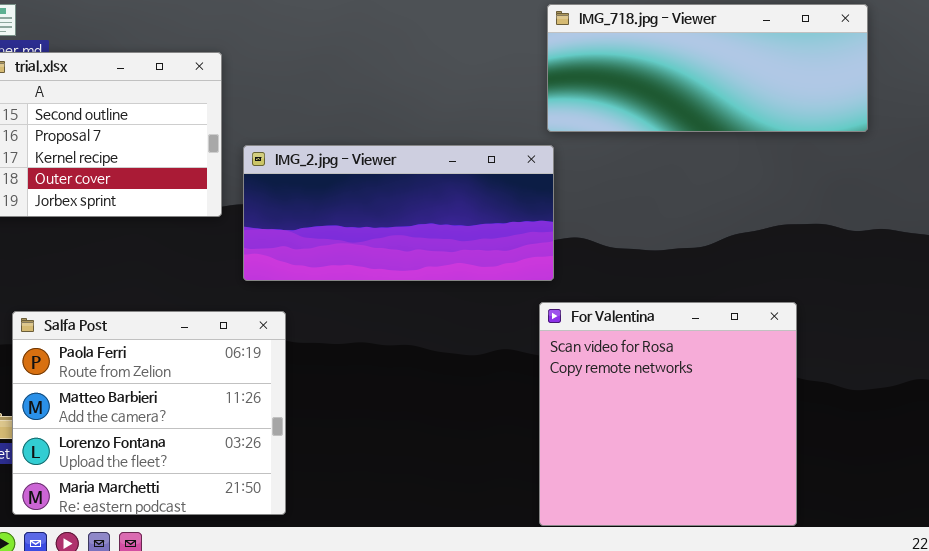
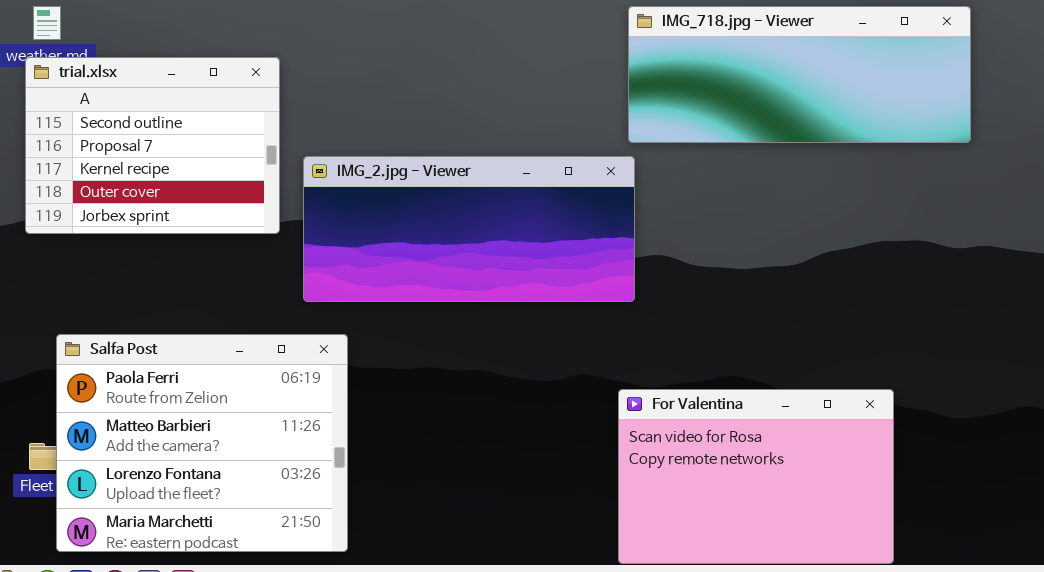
For Valentina: [539,302,797,526] -> [618,389,894,564], resized

